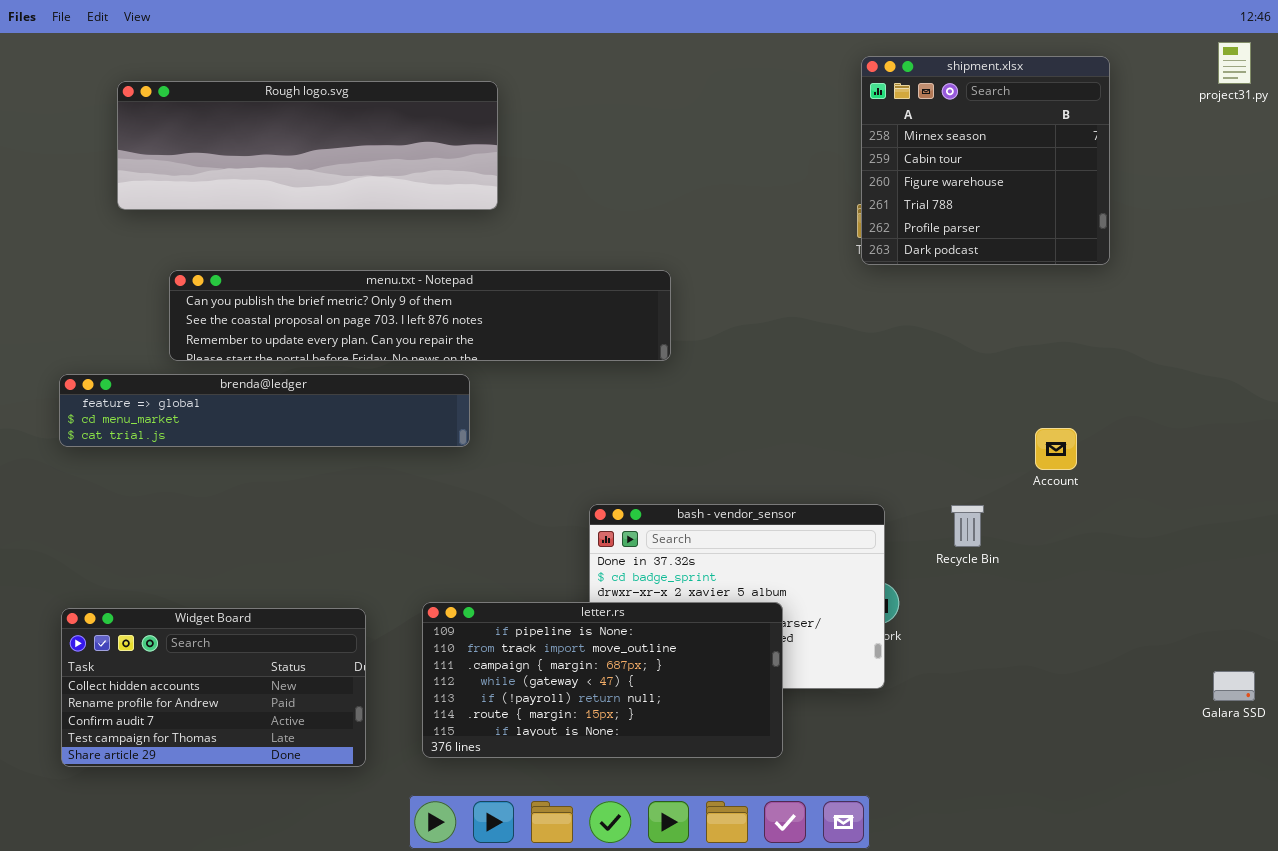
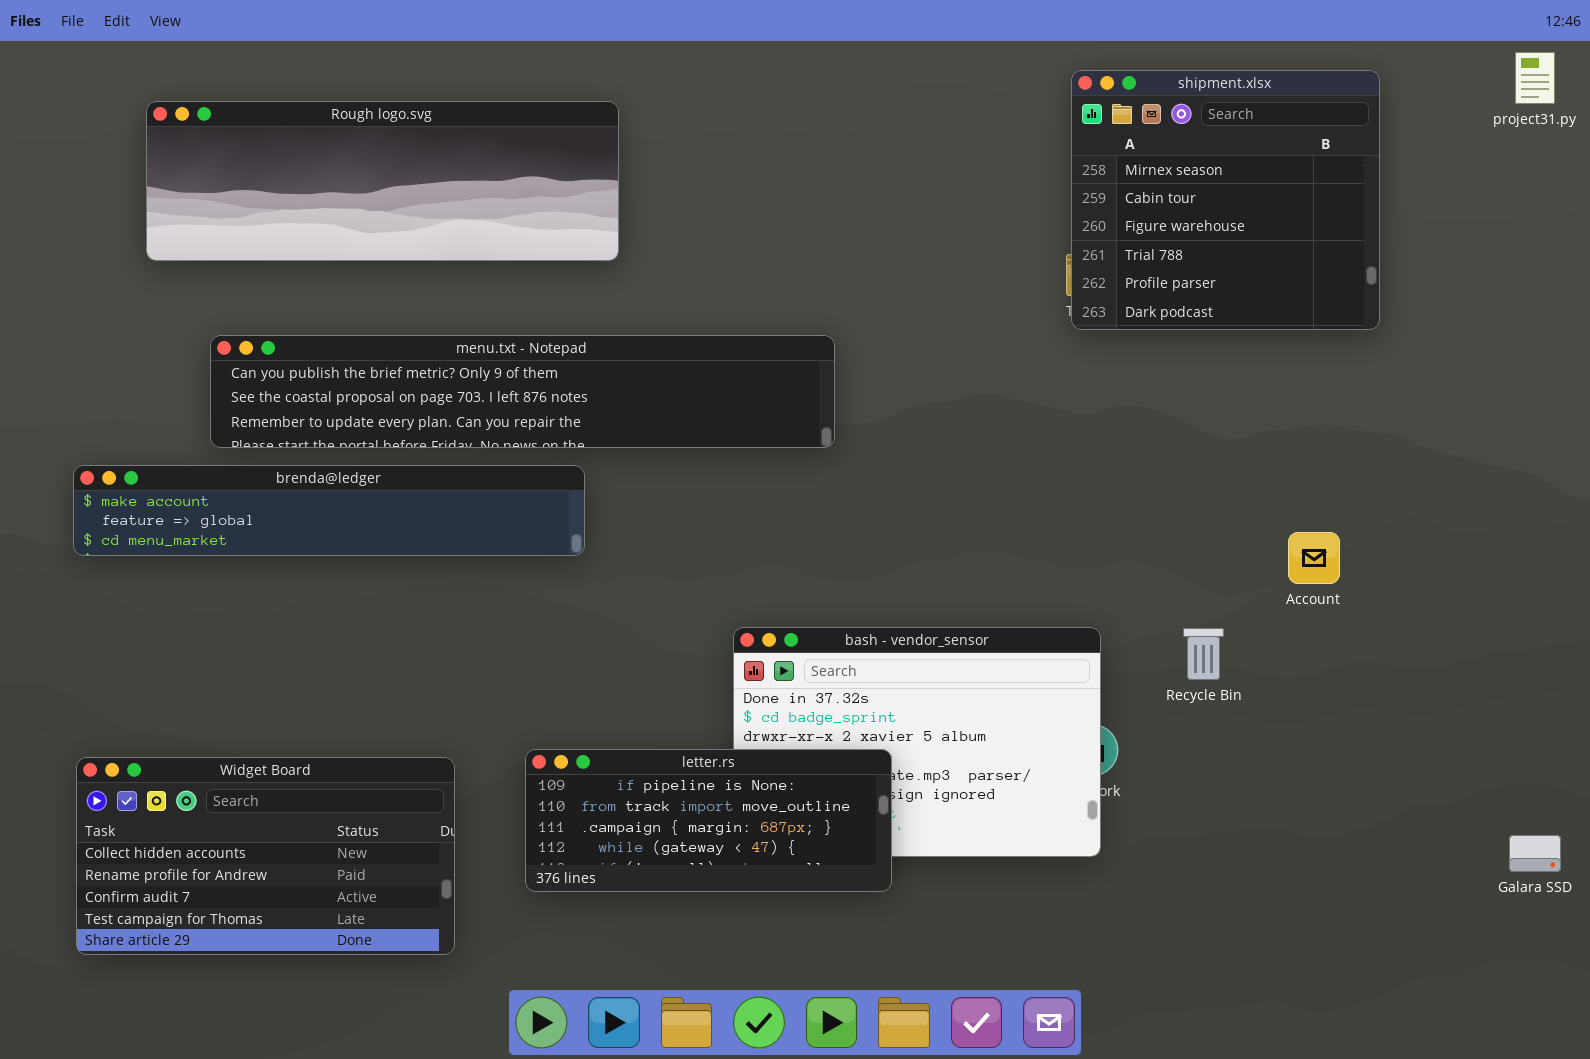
brenda@ledger: [59,374,470,447] -> [73,465,585,556], scrolled up 1 row
letter.rs: [422,602,783,758] -> [525,749,892,892], resized

